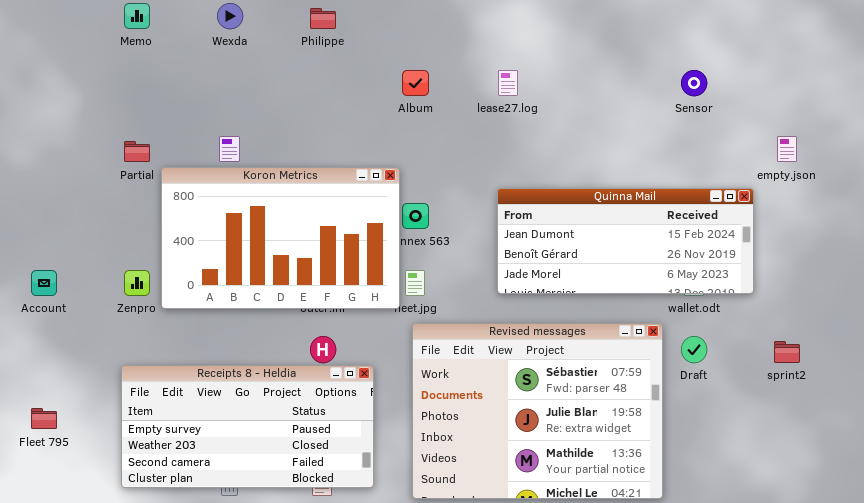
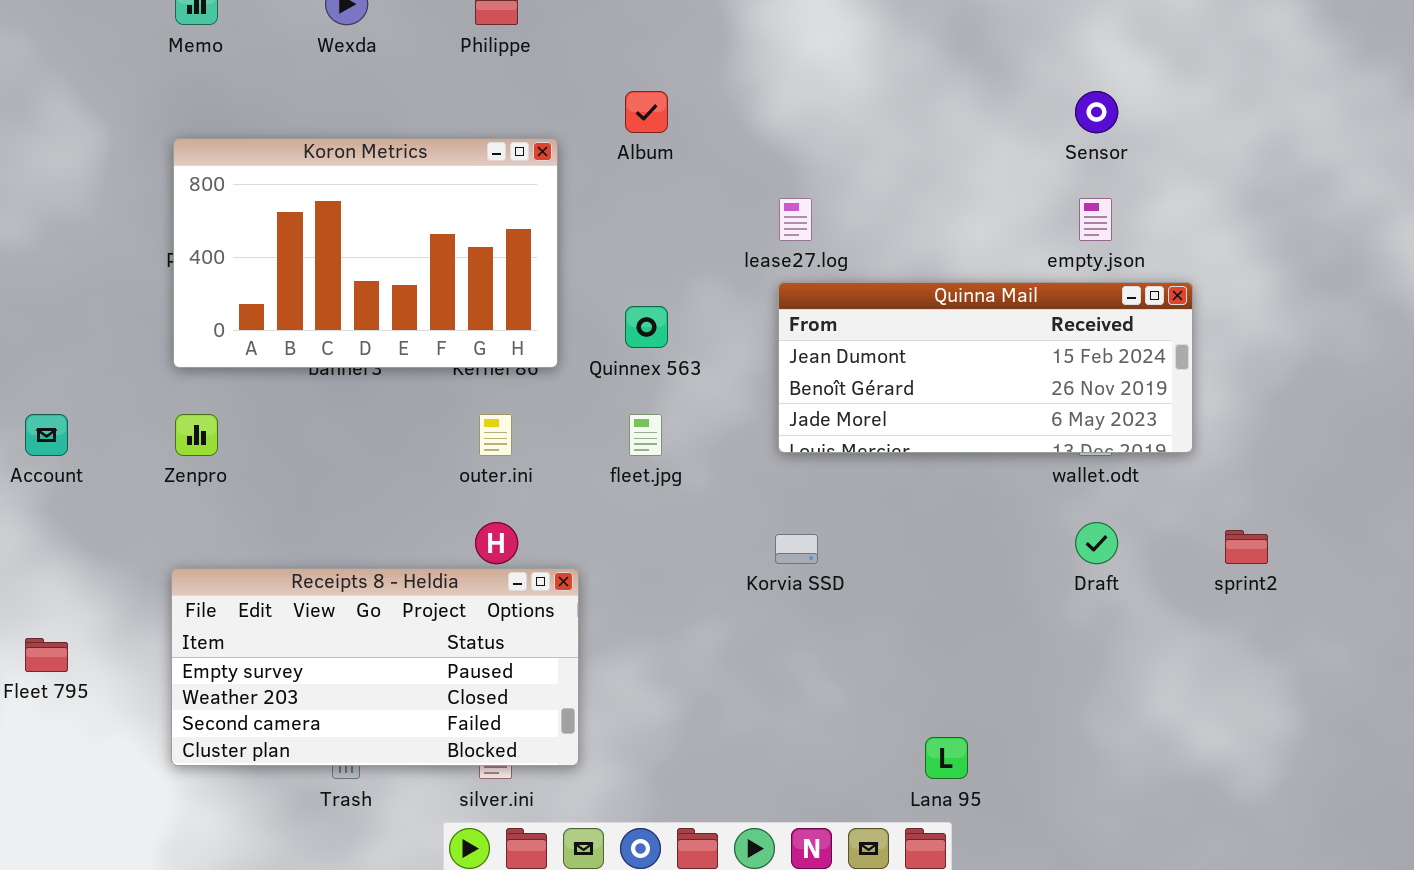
lease27.log: [498,70,518,96] -> [779,198,812,241], moved
empty.json: [777,136,797,162] -> [1079,198,1112,241], moved
Koron Metrics: [161,167,400,309] -> [173,138,558,368], moved
Revised messages: [412,323,663,499] -> none, closed

